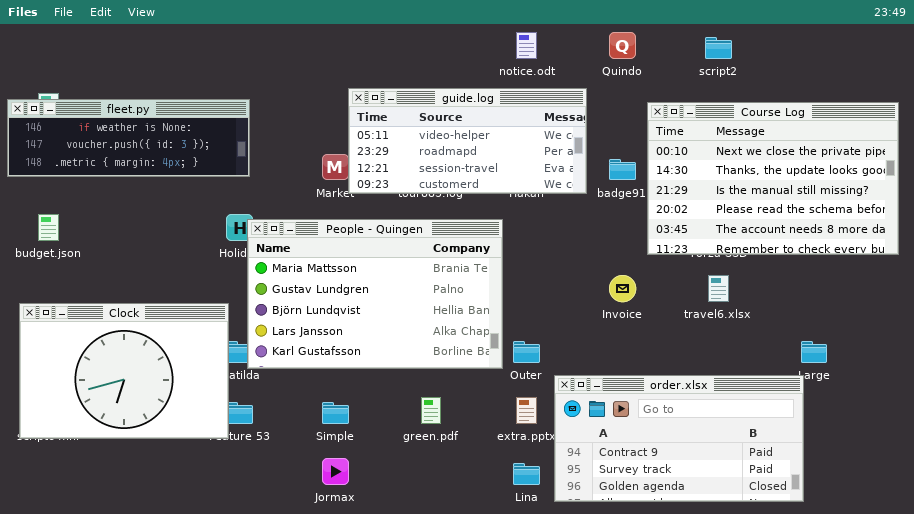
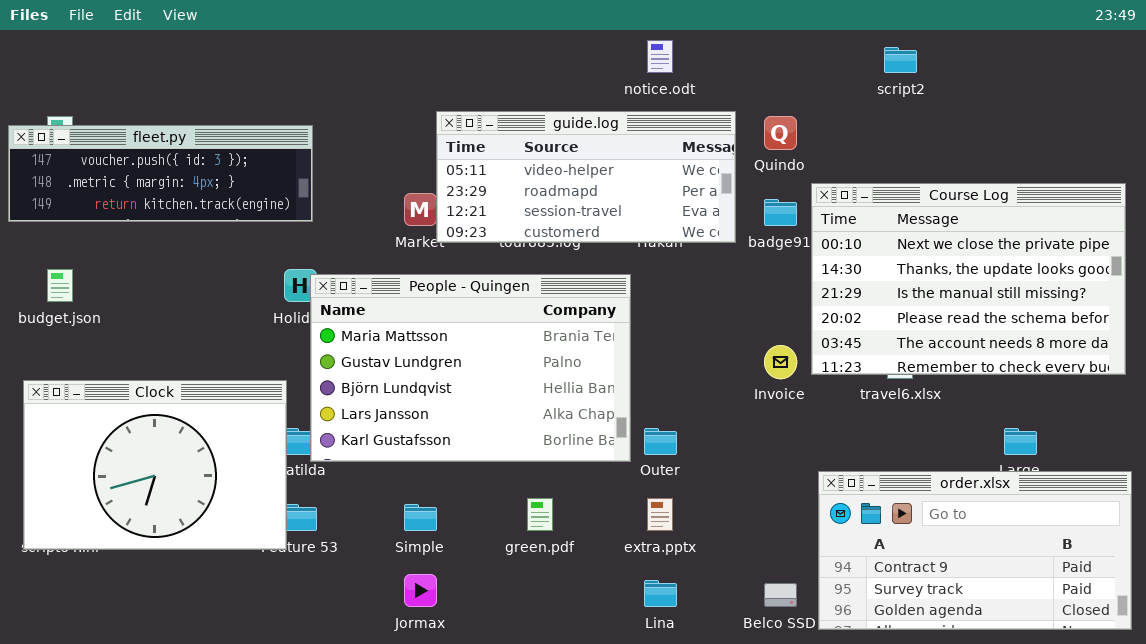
Quindo: [609,32,636,59] -> [764,116,797,150], moved
fleet.py: [7,99,250,177] -> [8,125,313,222], scrolled down 1 row
Course Log: [647,102,899,255] -> [811,183,1126,375], moved
order.xlsx: [554,375,804,502] -> [818,471,1132,630], moved

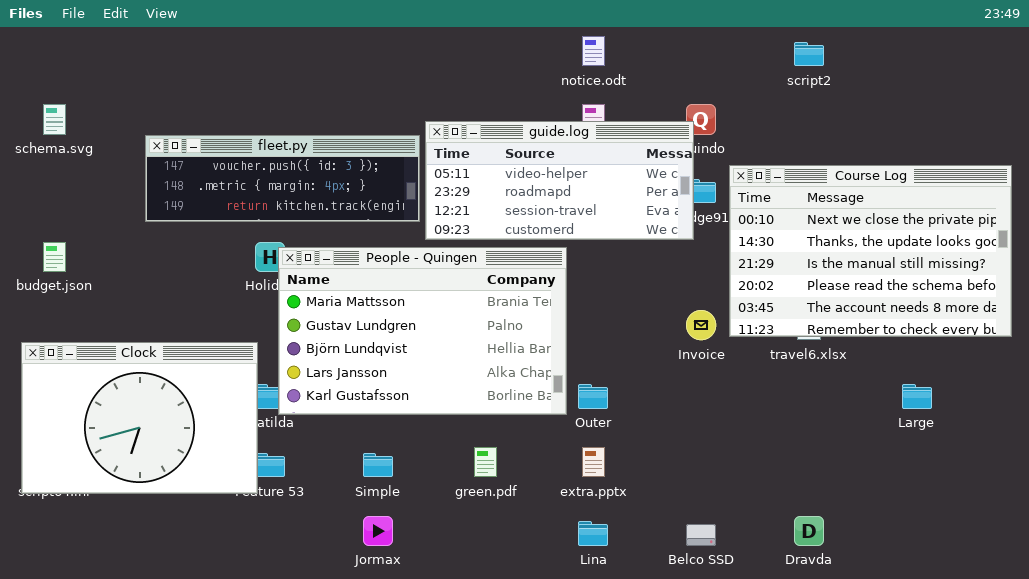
guide.log: [436,111,736,243] -> [425,121,694,240], moved
fleet.py: [8,125,313,222] -> [145,135,420,222], moved
order.xlsx: [818,471,1132,630] -> none, closed

